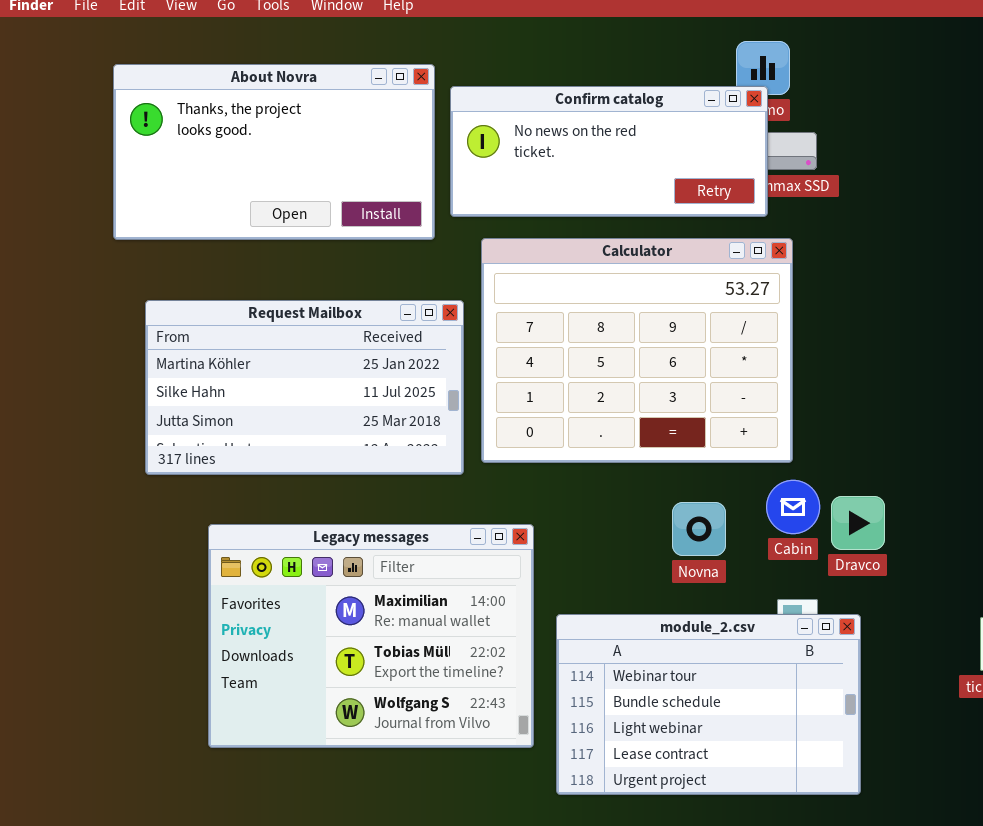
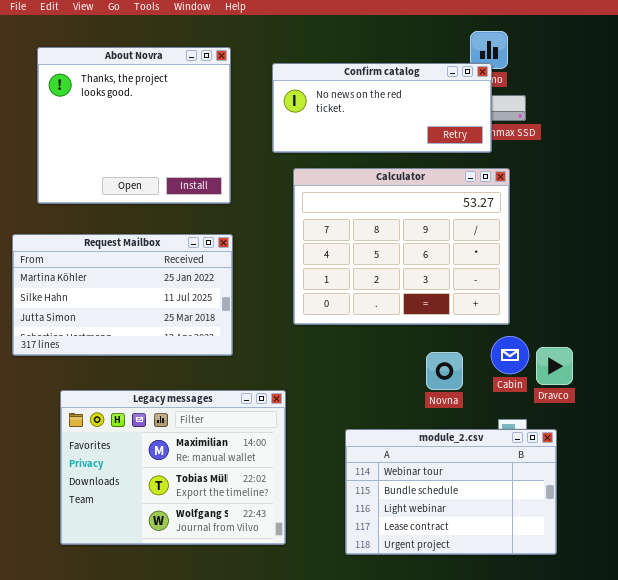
About Novra: [113,64,435,240] -> [37,47,231,204], resized
Request Mailbox: [145,300,464,475] -> [12,234,233,356], moved
Legacy messages: [208,524,534,748] -> [60,390,286,545], moved

